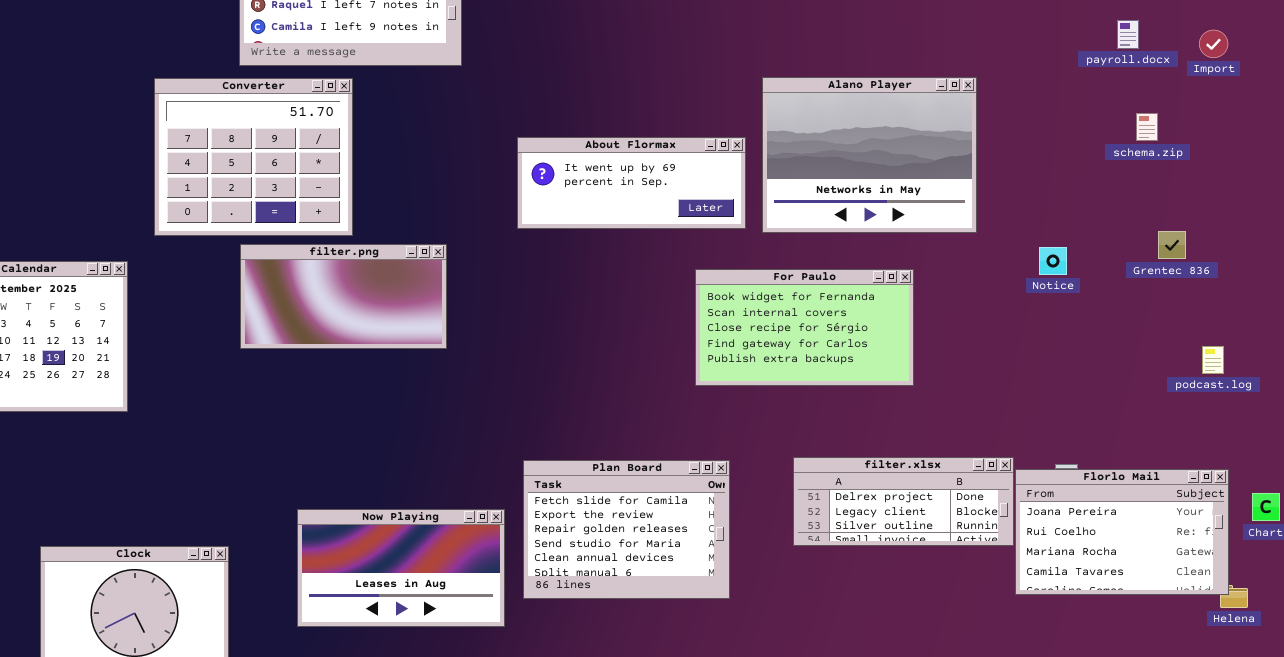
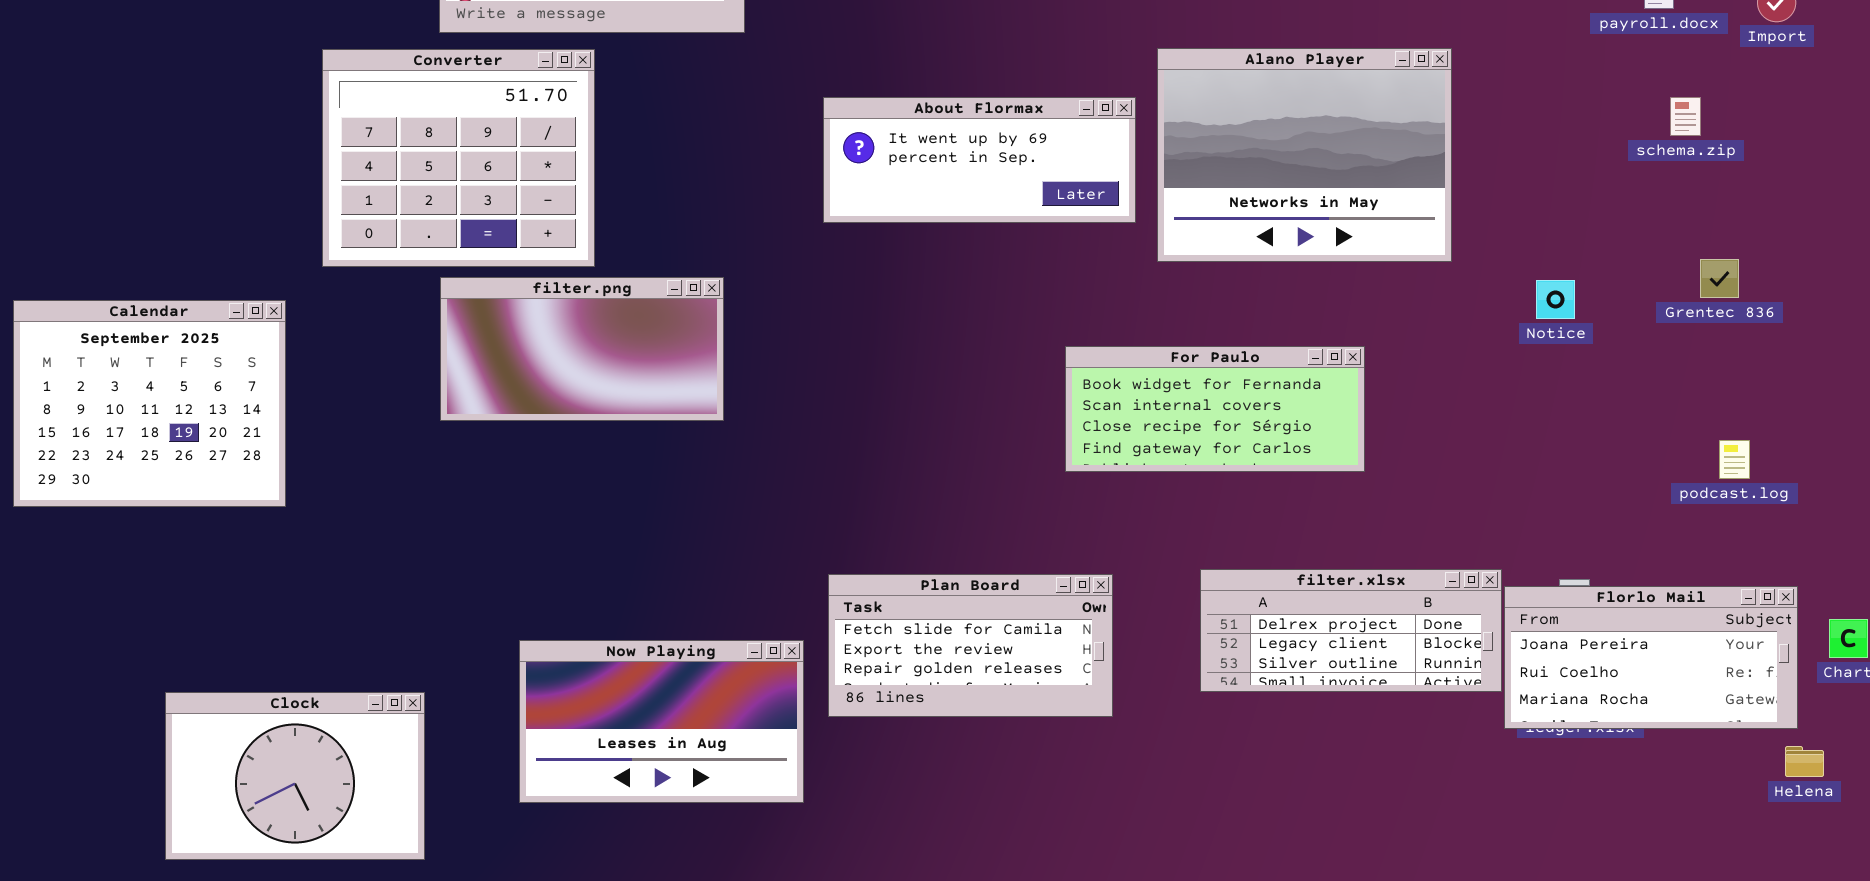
About Flormax: [517,137,746,229] -> [823,97,1136,223], moved
For Paulo: [695,269,914,386] -> [1065,346,1365,472], resized
podcast.log: [1202,346,1224,374] -> [1719,440,1750,479], moved
Plan Board: [523,460,730,599] -> [828,574,1113,717], resized
Florlo Mail: [1015,469,1229,595] -> [1504,586,1798,729], resized

